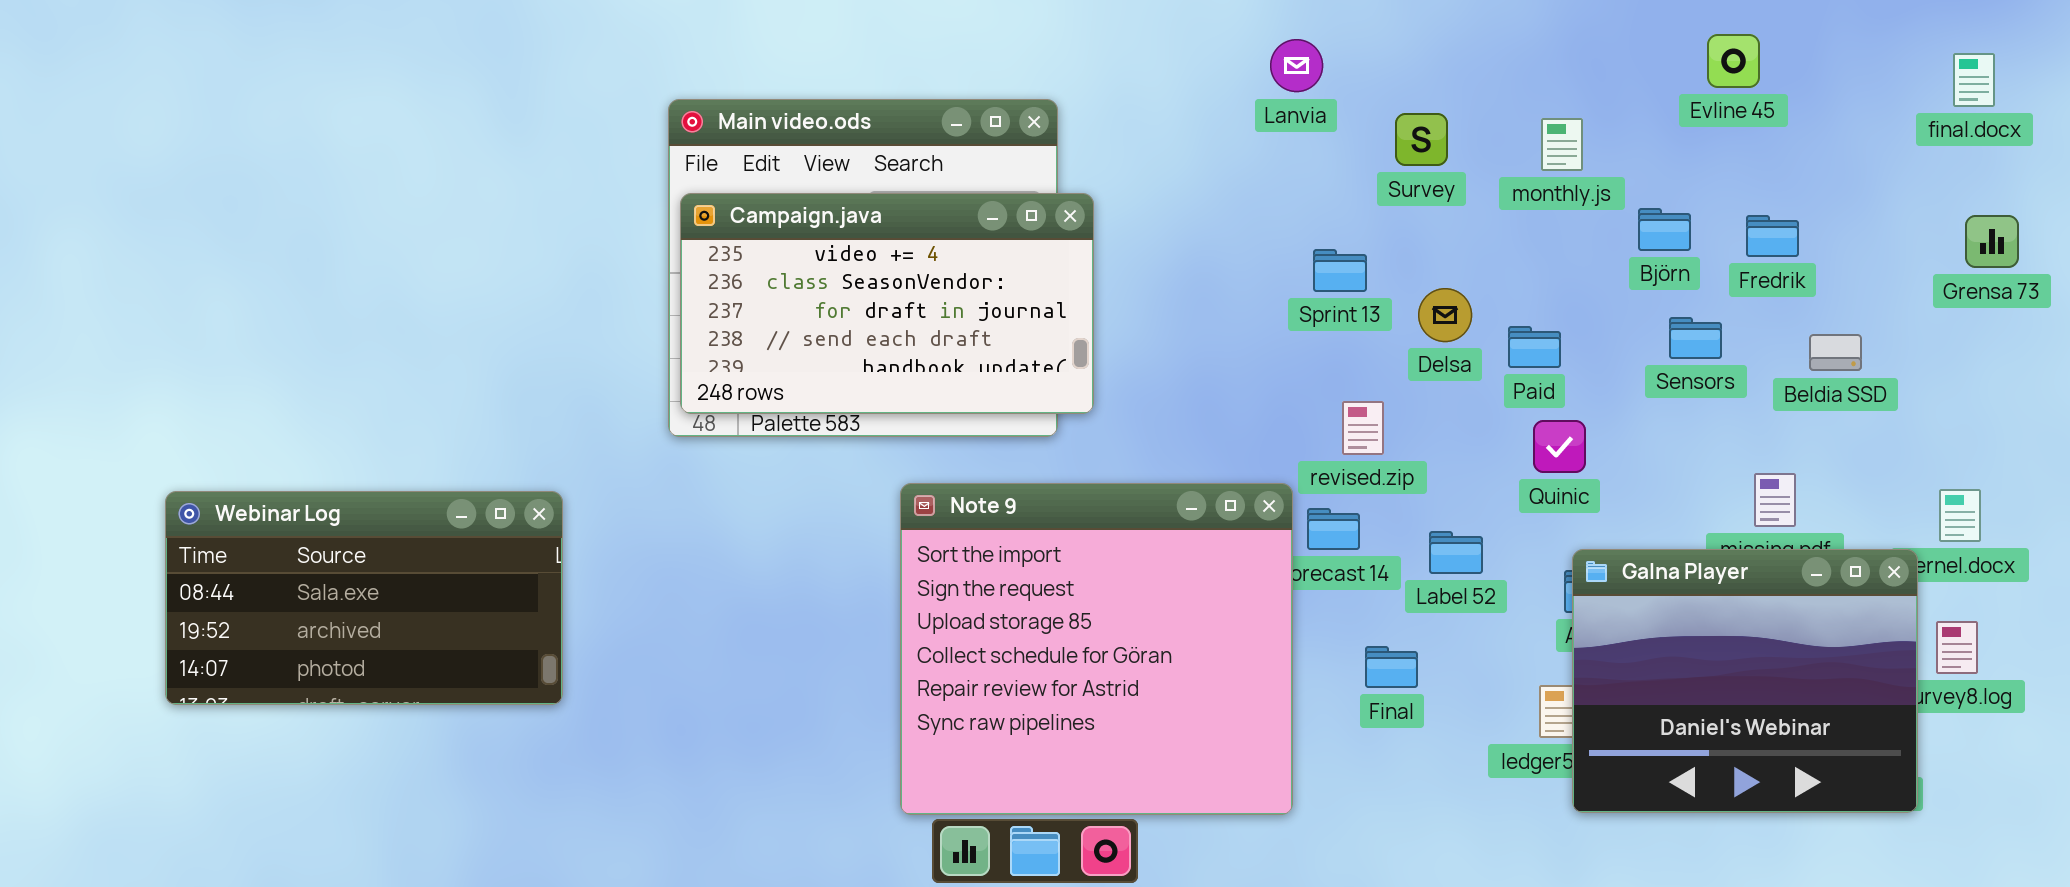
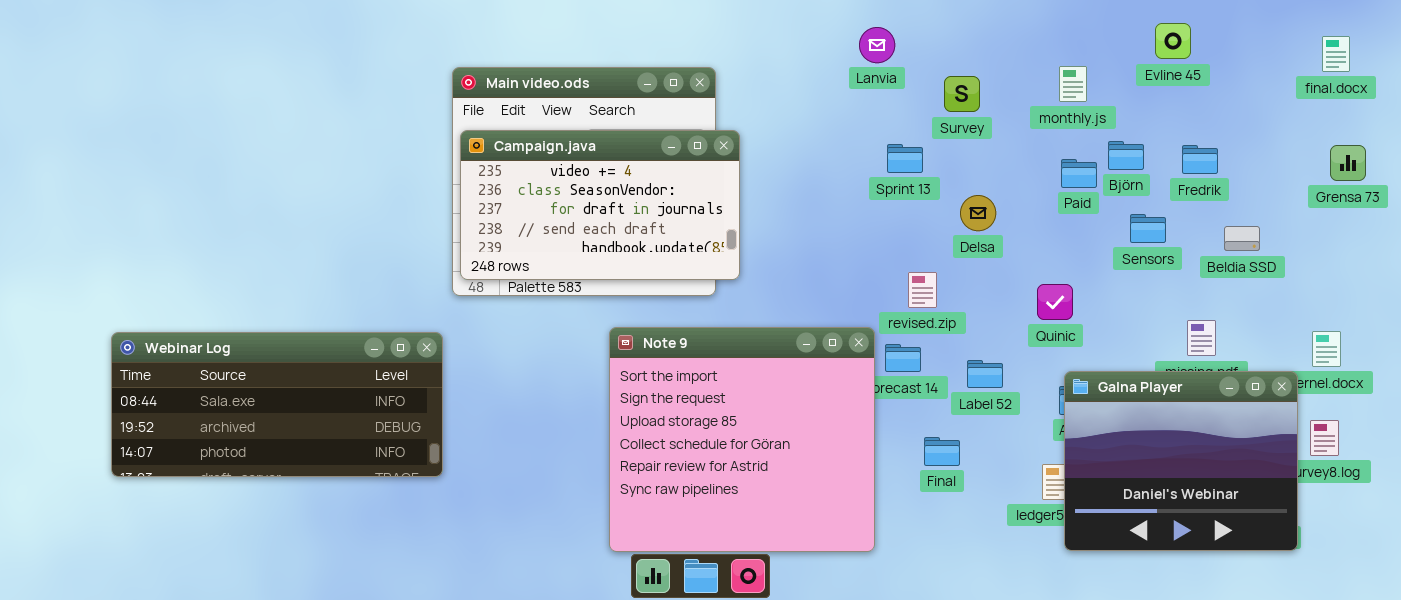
monthly.js: [1541,118,1583,171] -> [1059,66,1087,102], moved
Sprint 13: [1313,249,1367,292] -> [887,144,923,173], moved
Paid: [1508,326,1561,368] -> [1061,159,1097,188], moved
Webinar Log: [165,491,563,705] -> [111,332,443,477], resized

